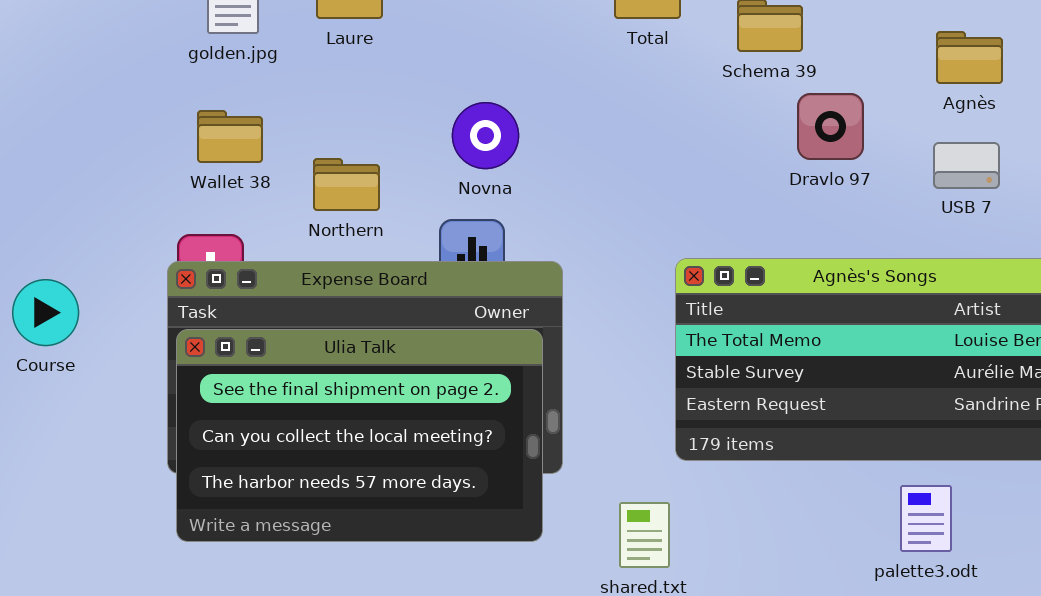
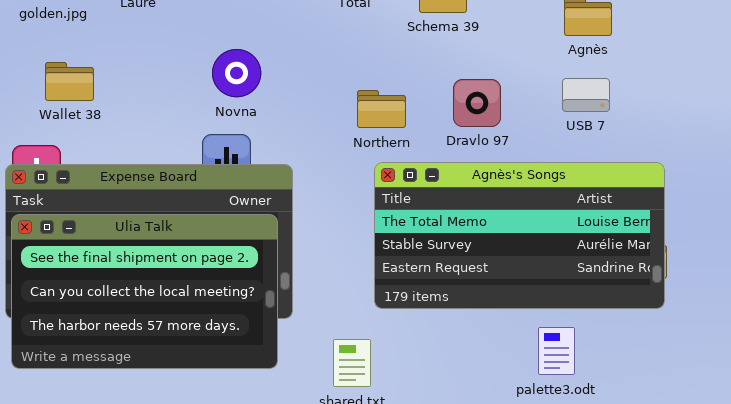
Dravlo 97: [797,93,864,160] -> [453,79,501,127], moved
Wallet 38: [197,110,263,163] -> [45,62,94,101], moved
Northern: [313,158,380,211] -> [357,90,406,128], moved

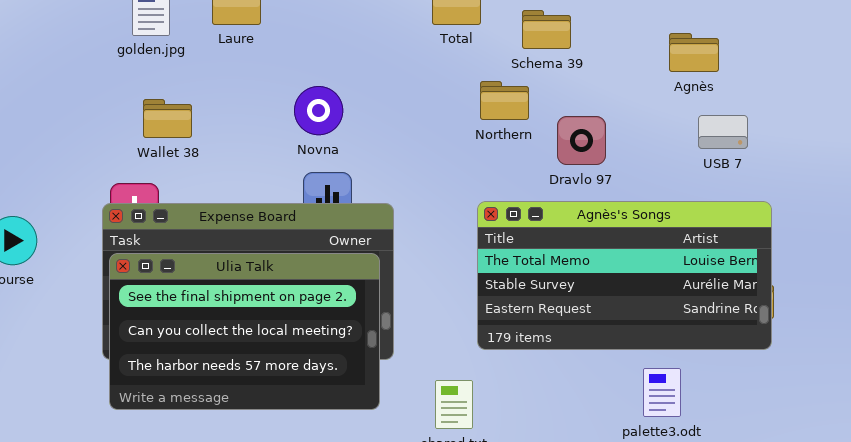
Novna: [212,49,261,97] -> [294,86,343,135], moved
USB 7: [562,78,610,112] -> [698,115,748,149], moved
Northern: [357,90,406,128] -> [480,81,529,120], moved

